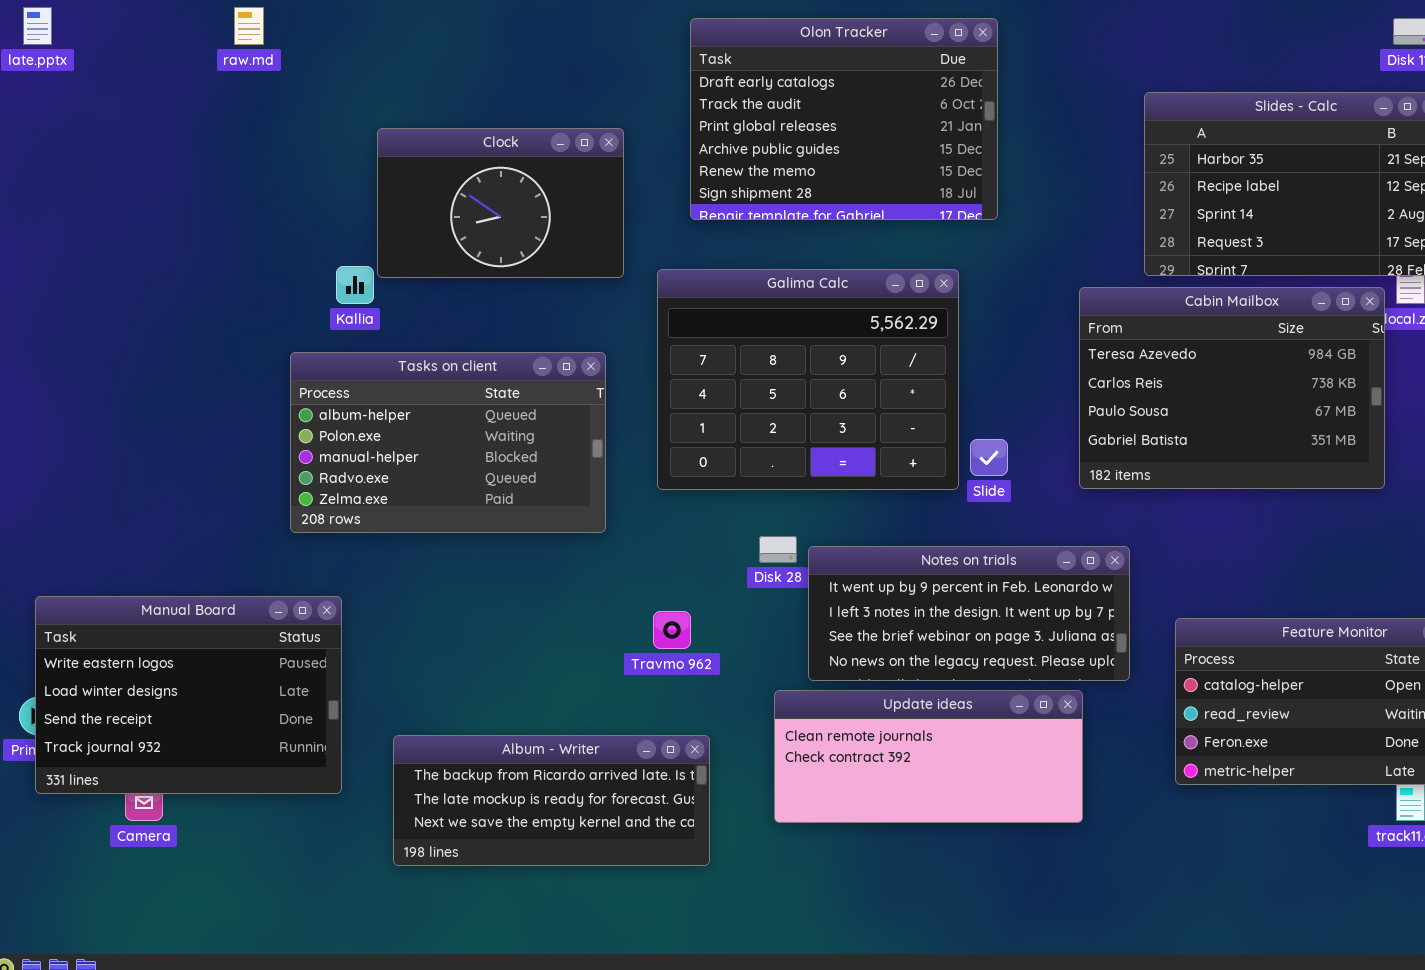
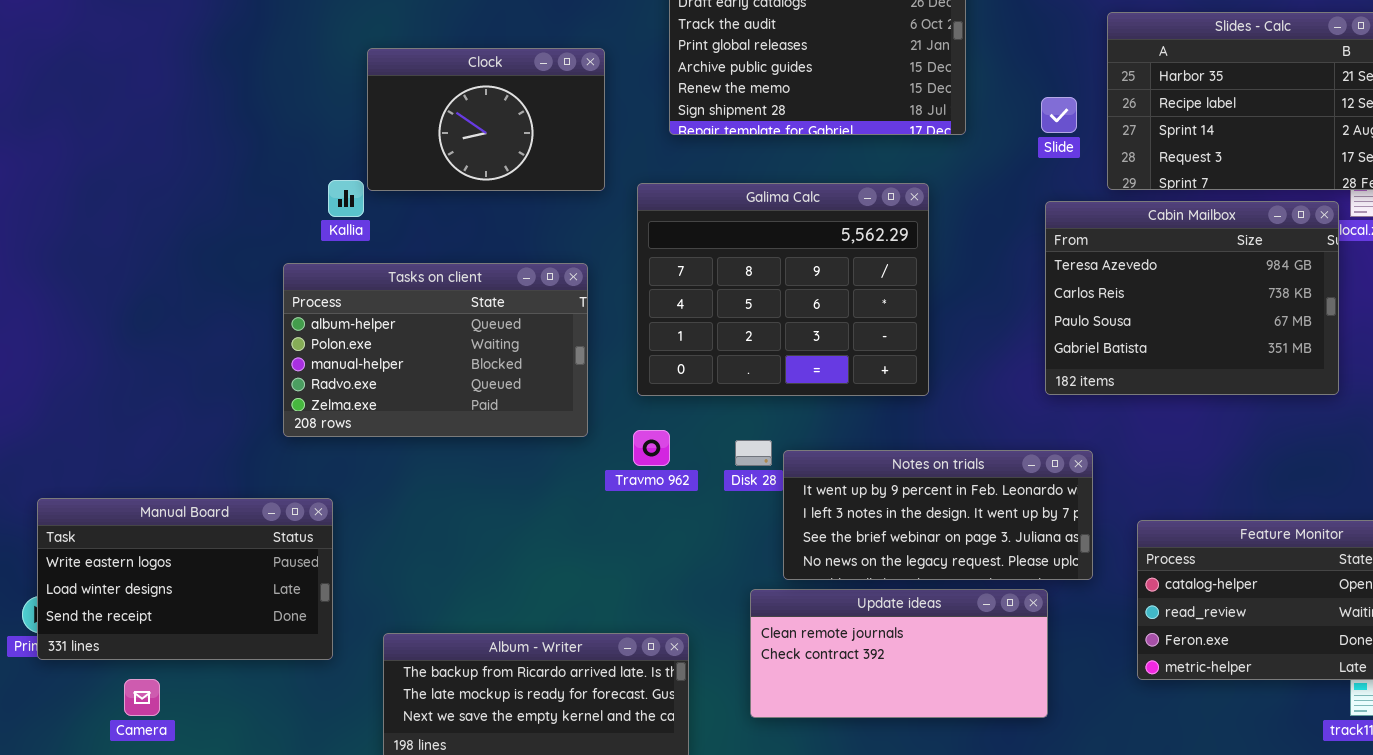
Slide: [970,439,1008,476] -> [1041,97,1077,133], moved
Manual Board: [35,596,342,794] -> [37,498,333,660], resized
Travmo 962: [653,611,691,649] -> [633,430,670,466], moved

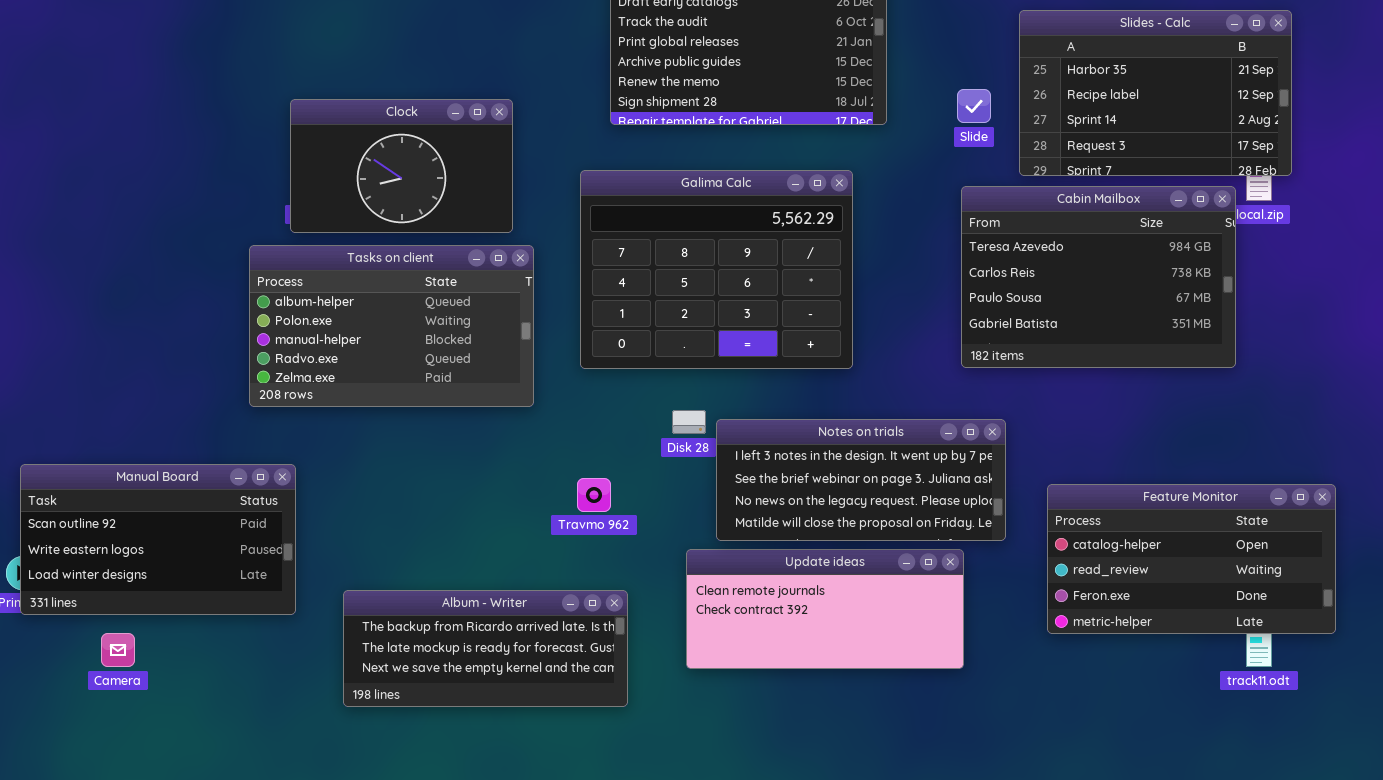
Clock: [367,48,605,191] -> [290,99,513,233], moved
Travmo 962: [633,430,670,466] -> [577,478,611,512], moved
Notes on trials: [783,450,1093,580] -> [716,419,1006,541], scrolled down 1 row
Manual Board: [37,498,333,660] -> [20,464,296,615], scrolled up 1 row

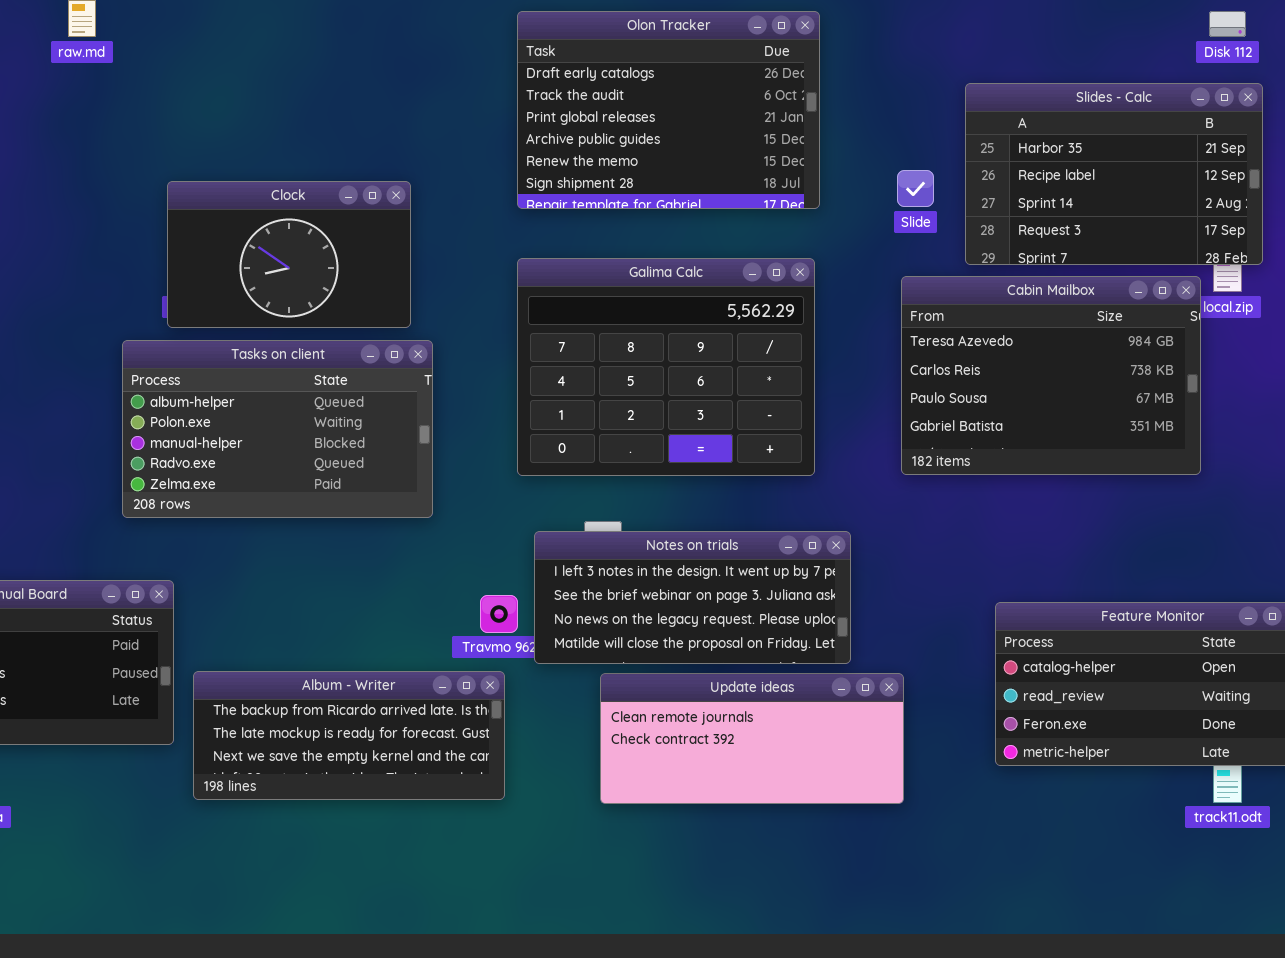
Galima Calc: [580,170,853,369] -> [517,258,815,476], moved
Notes on trials: [716,419,1006,541] -> [534,531,851,664], moved
Album - Writer: [343,590,628,707] -> [193,671,505,800], moved

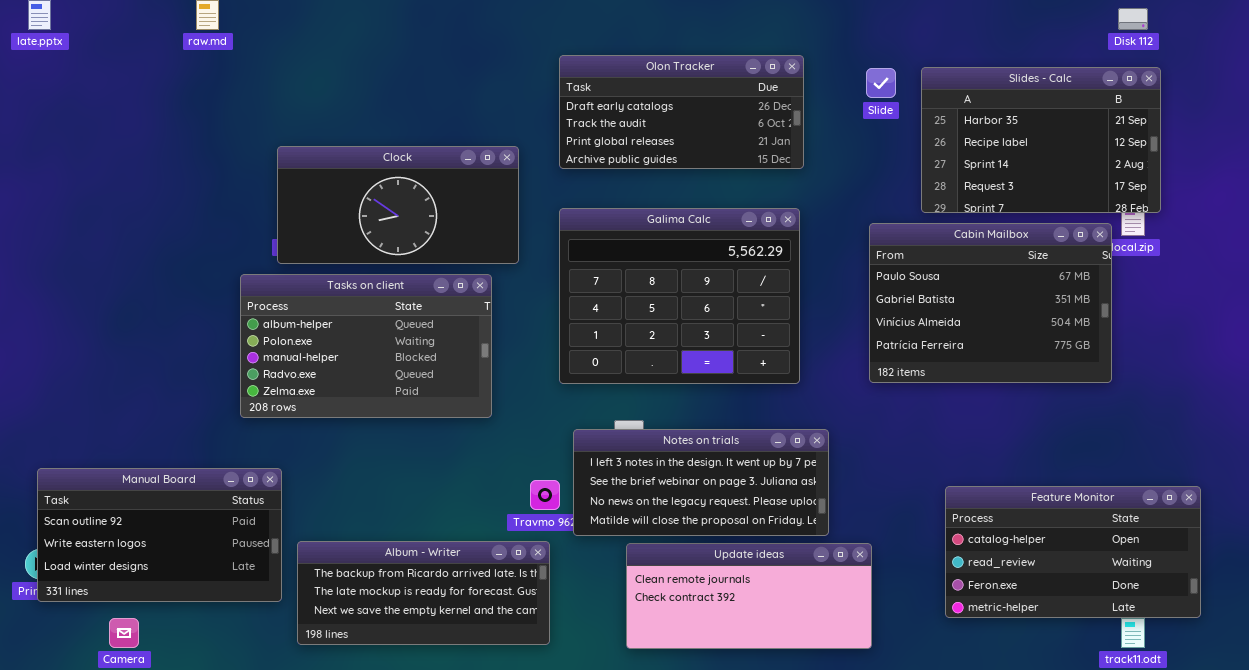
Olon Tracker: [517,11,820,209] -> [559,55,804,169], resized
Slide: [897,170,934,207] -> [866,68,896,98], moved
Clock: [167,181,411,328] -> [277,146,519,264], resized
Cabin Mailbox: [901,276,1201,475] -> [869,223,1112,383], scrolled down 2 rows

